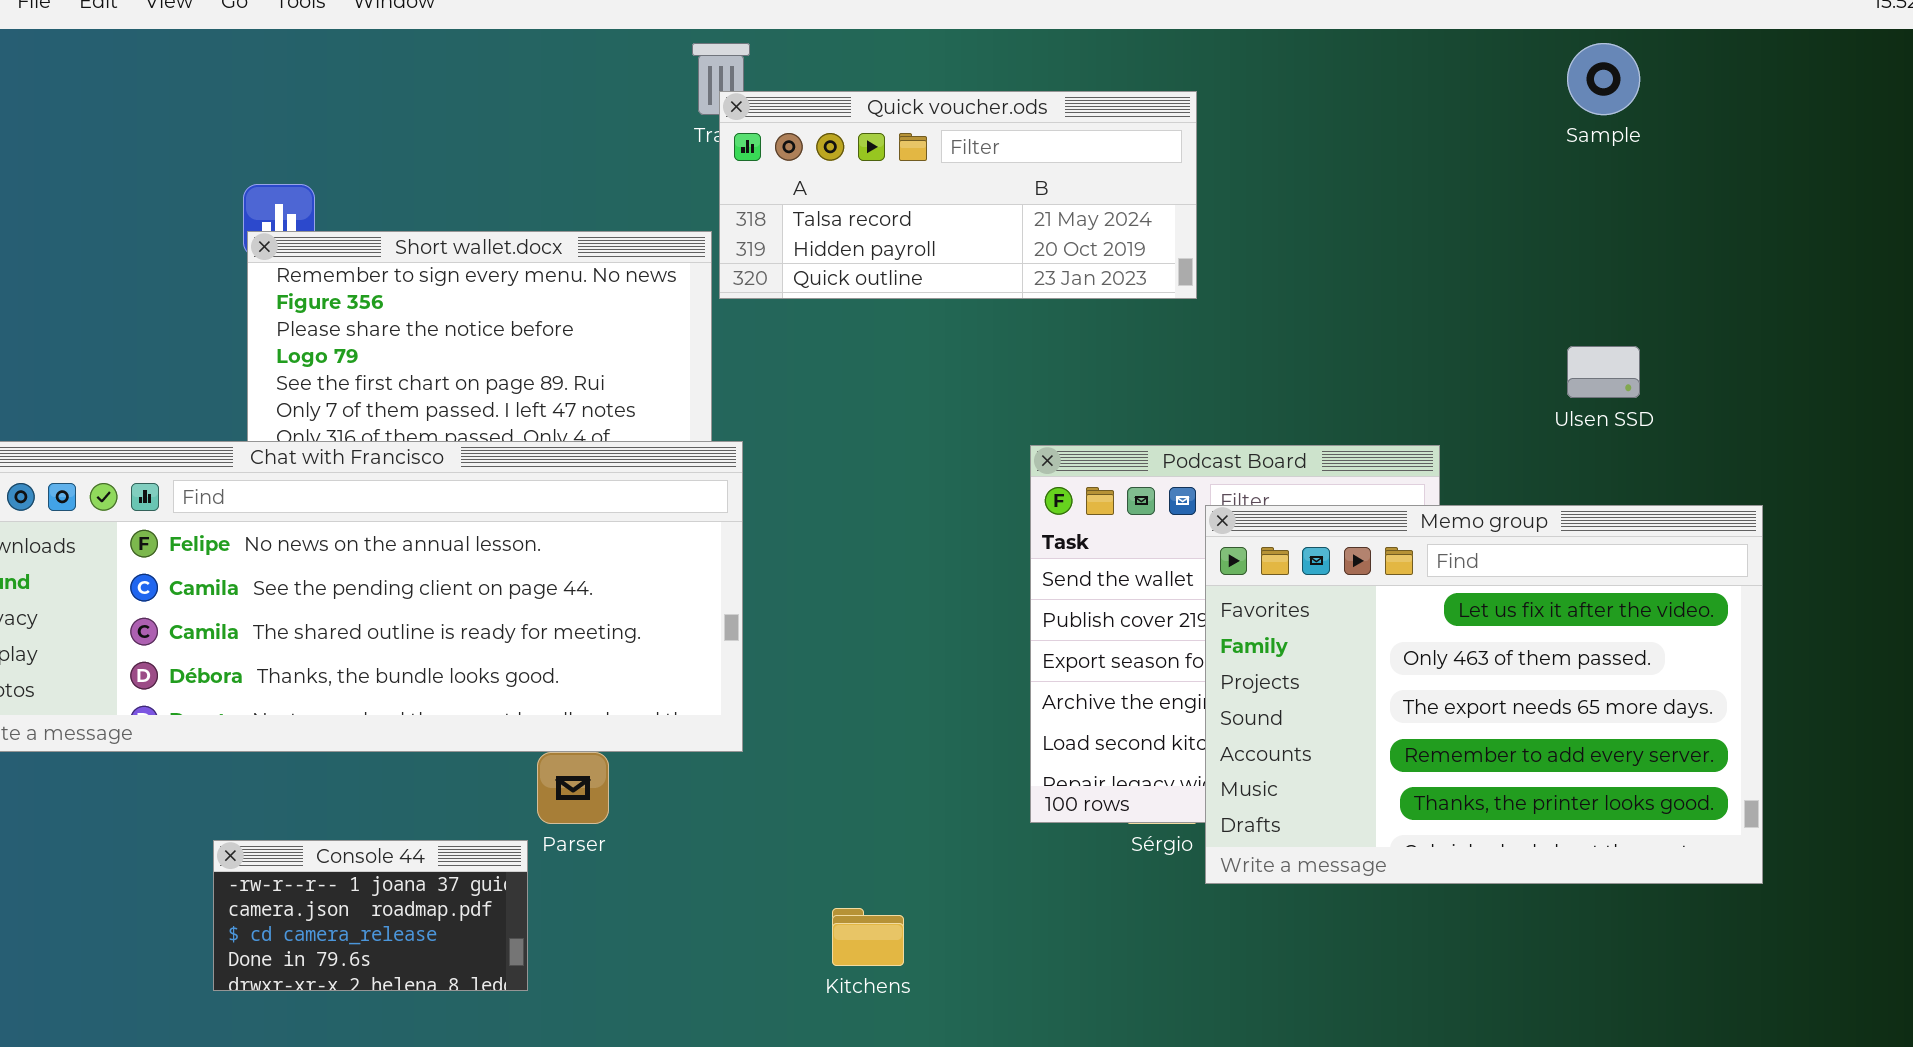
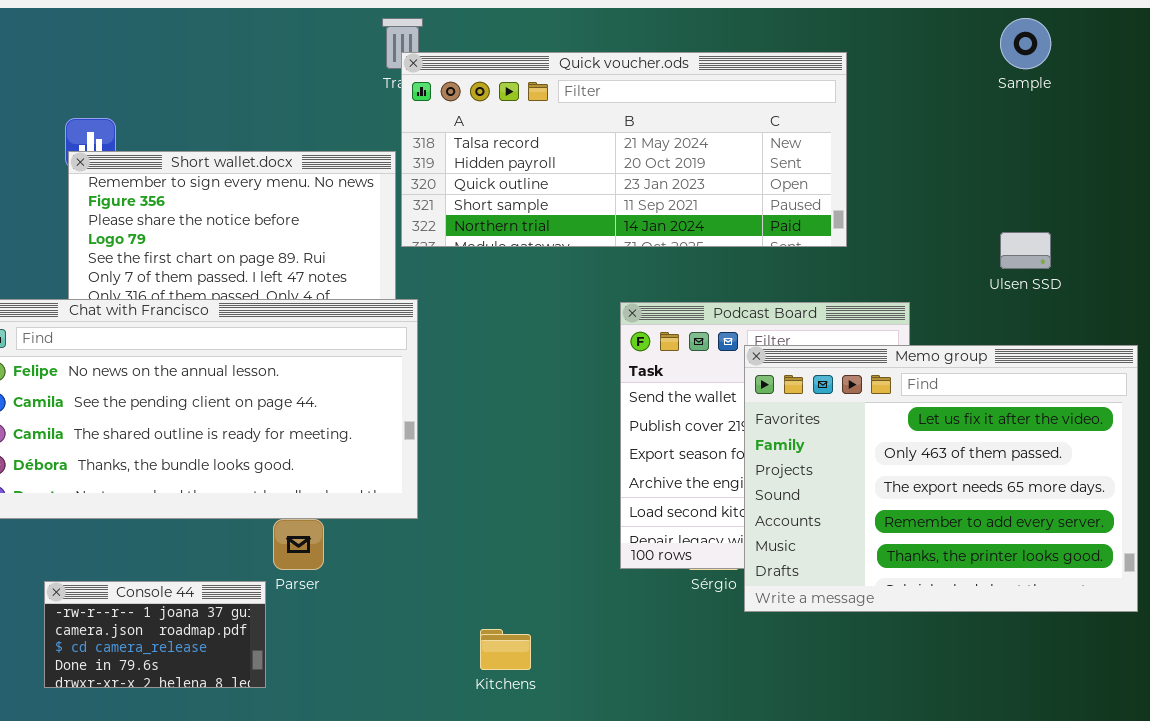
Quick voucher.ods: [719,91,1197,299] -> [401,52,847,247], resized

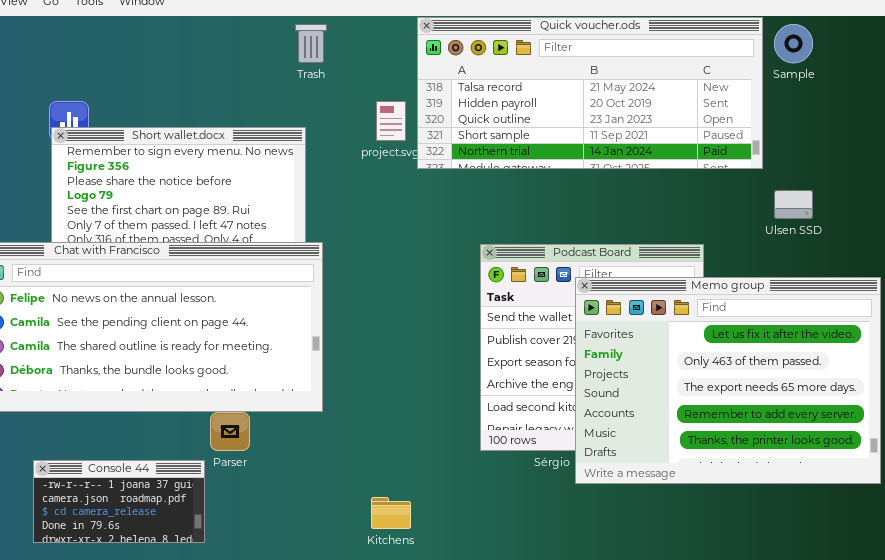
Quick voucher.ods: [401,52,847,247] -> [417,17,763,169], moved

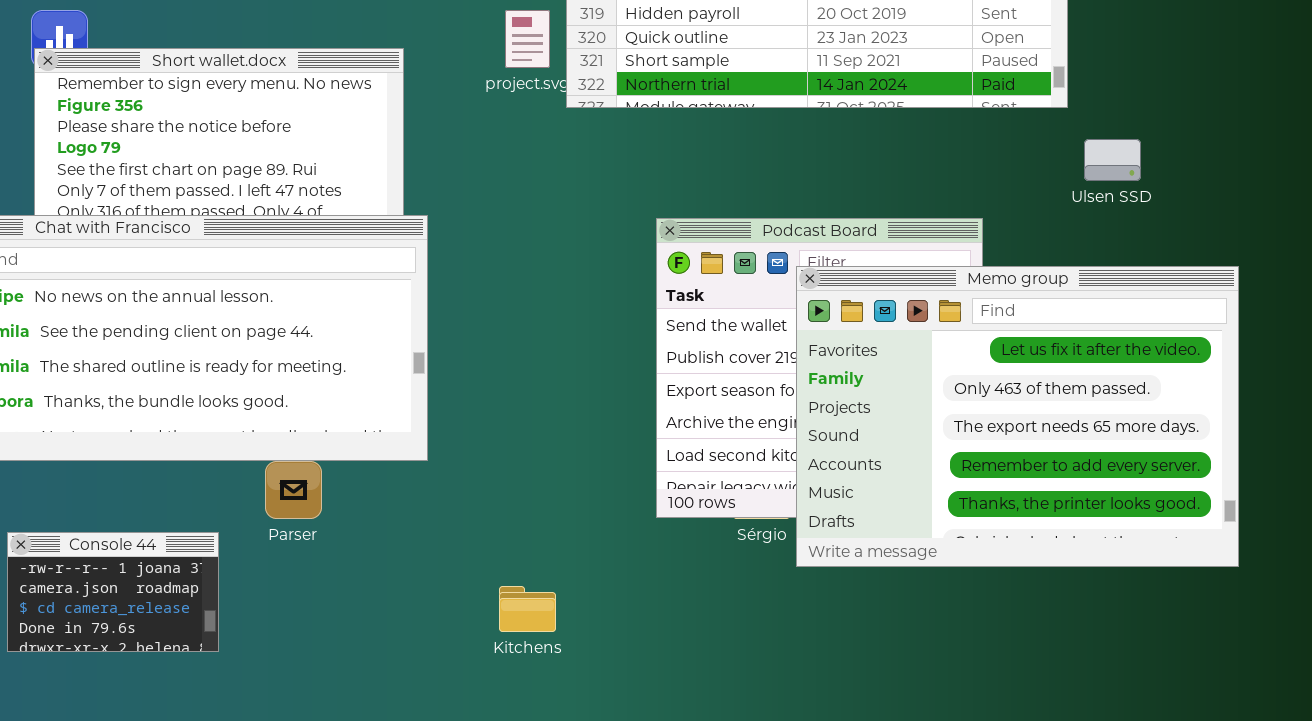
Console 44: [33,460,205,543] -> [7,532,219,652], resized

